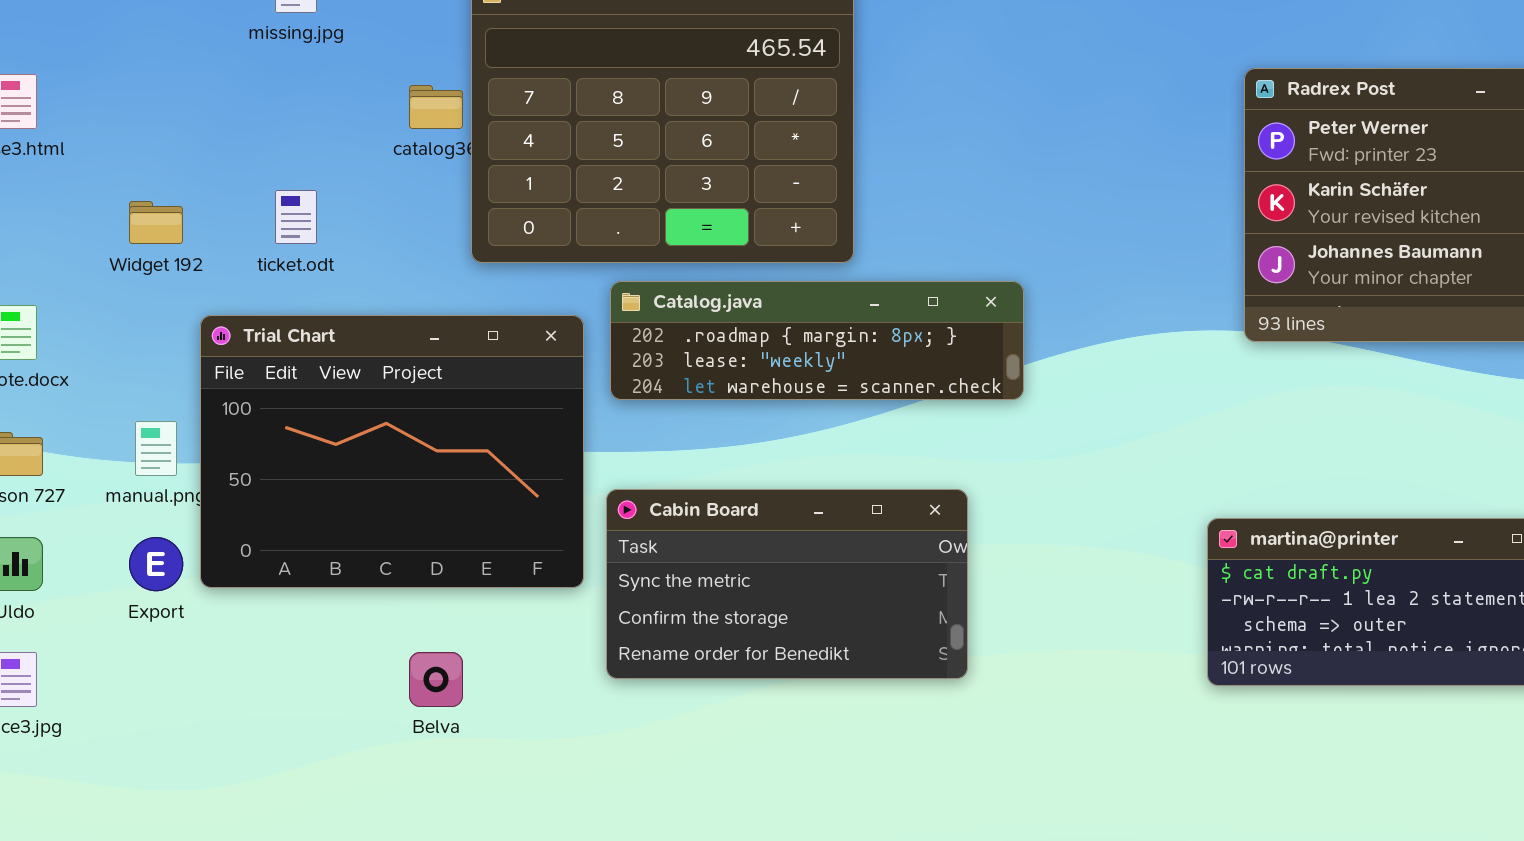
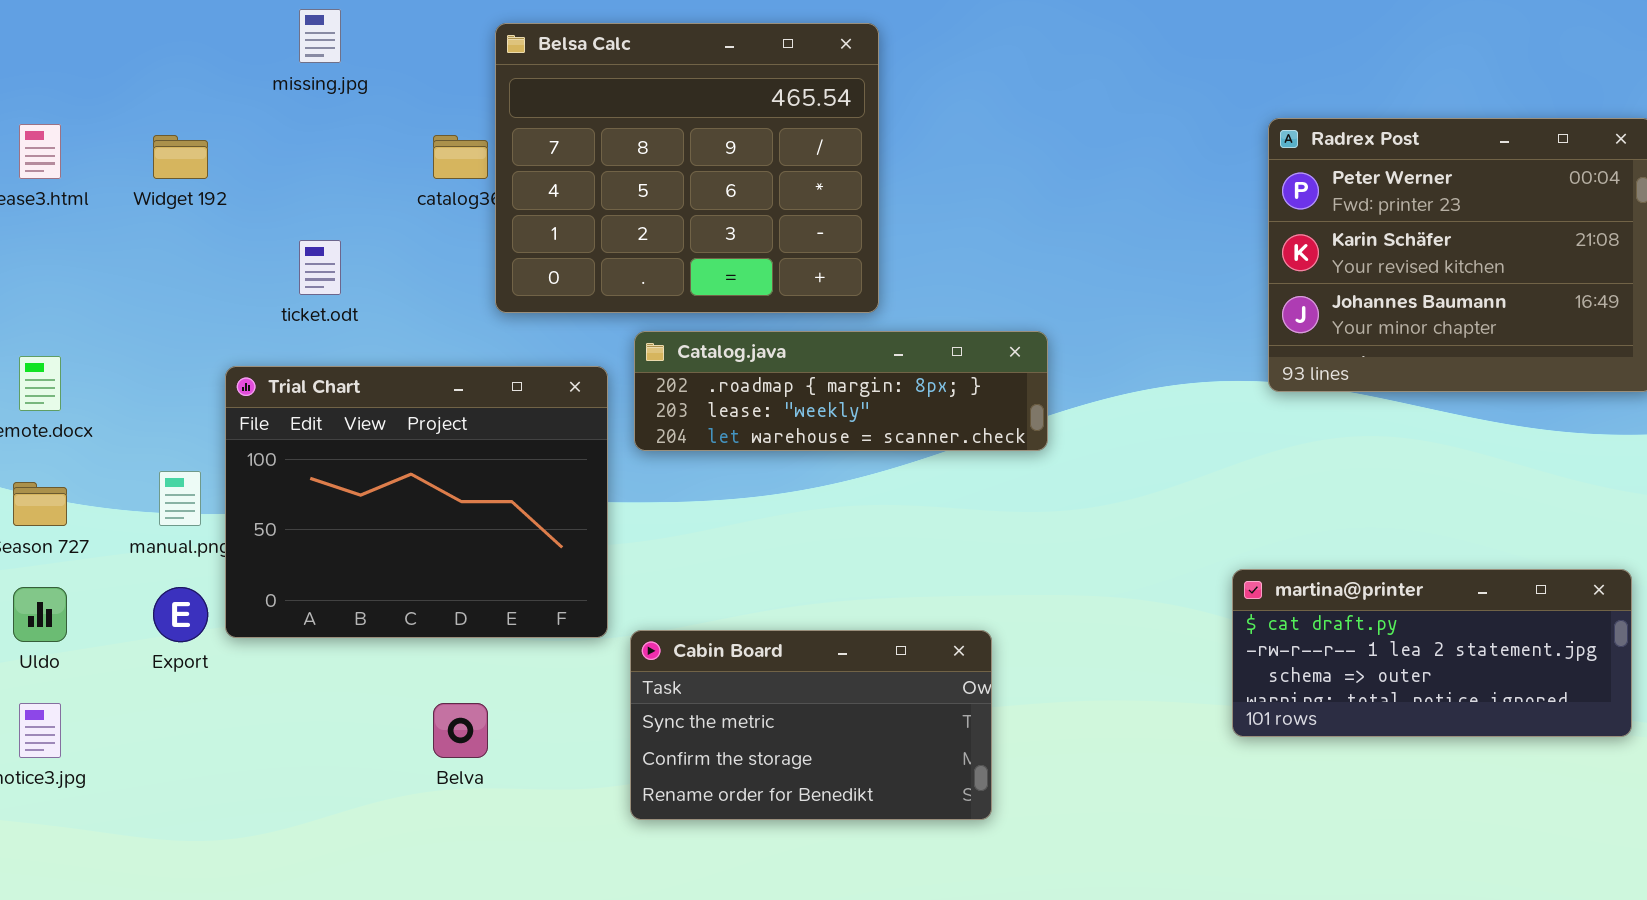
Widget 192: [129,201,183,244] -> [153,135,208,179], moved
Cabin Board: [606,489,968,679] -> [630,630,992,820], moved

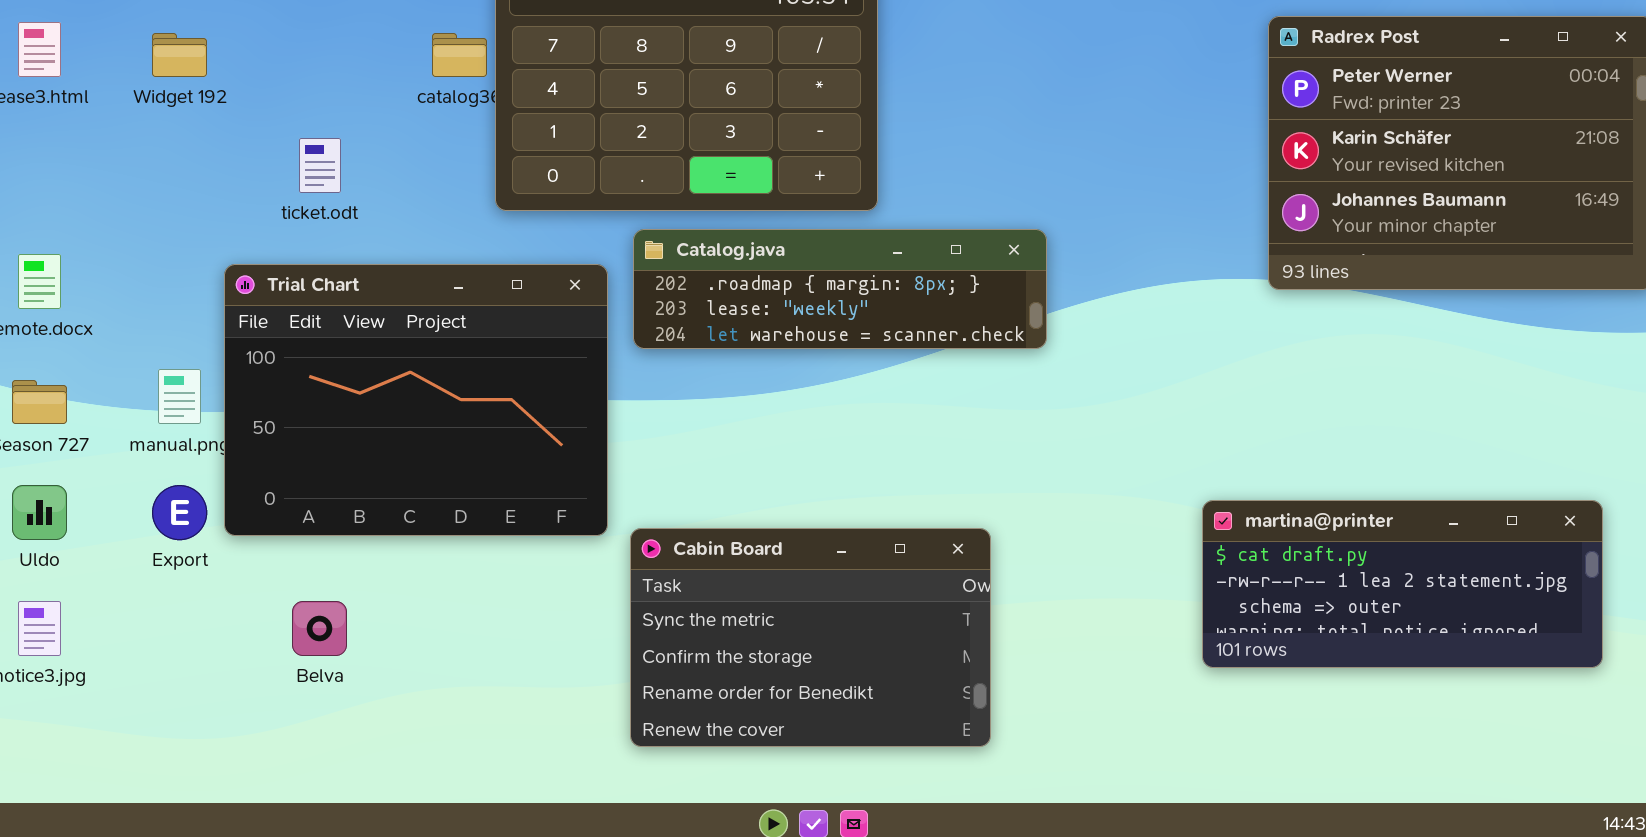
martina@printer: [1232,569,1632,737] -> [1202,500,1603,668], moved
Cabin Board: [630,630,992,820] -> [630,528,991,747], resized
Belva: [433,703,488,758] -> [292,601,347,656], moved

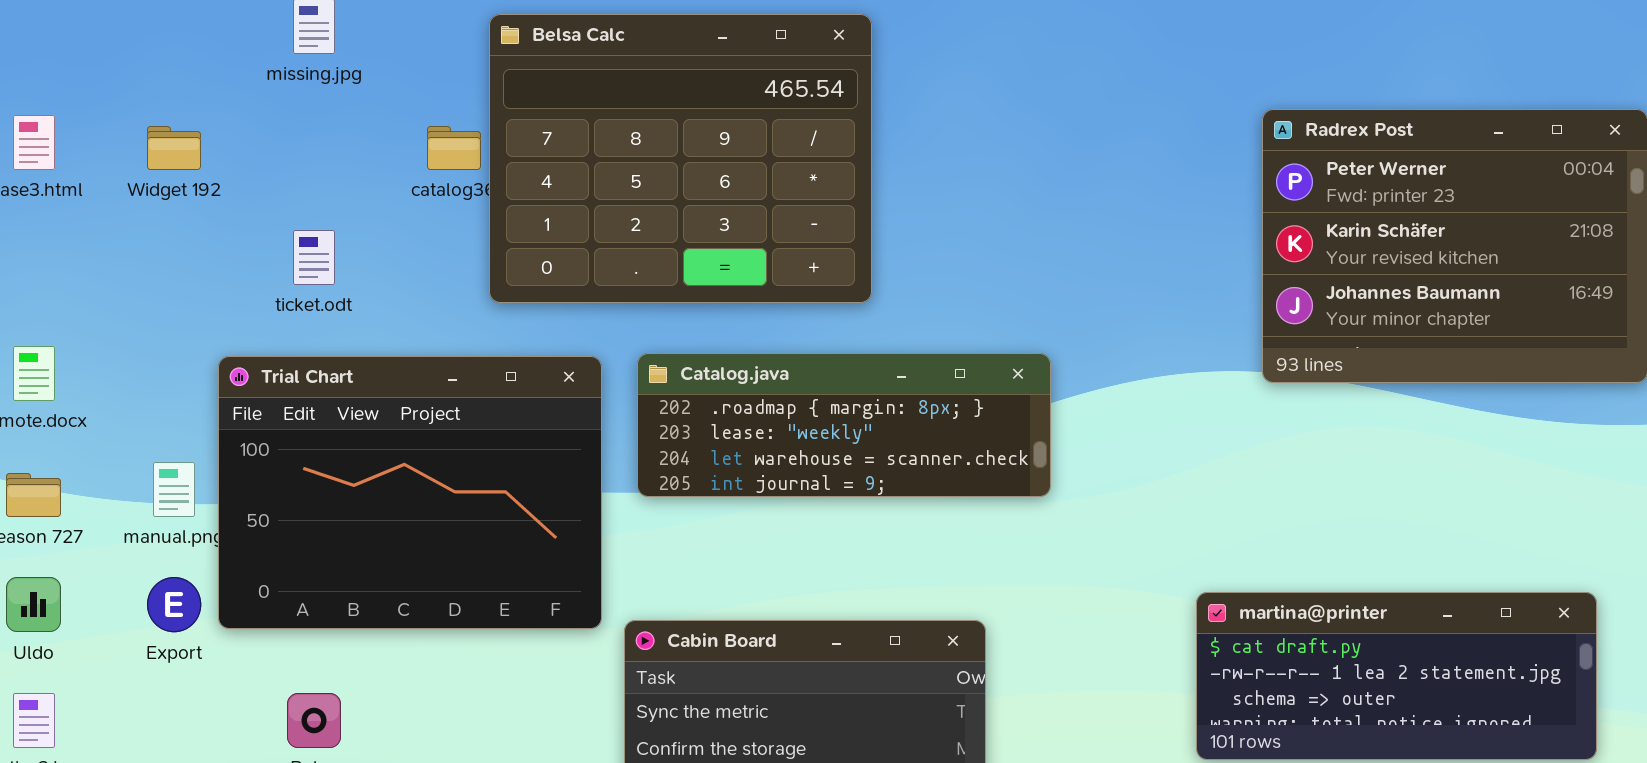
Catalog.java: [633,229,1047,349] -> [637,353,1051,497], moved, resized

